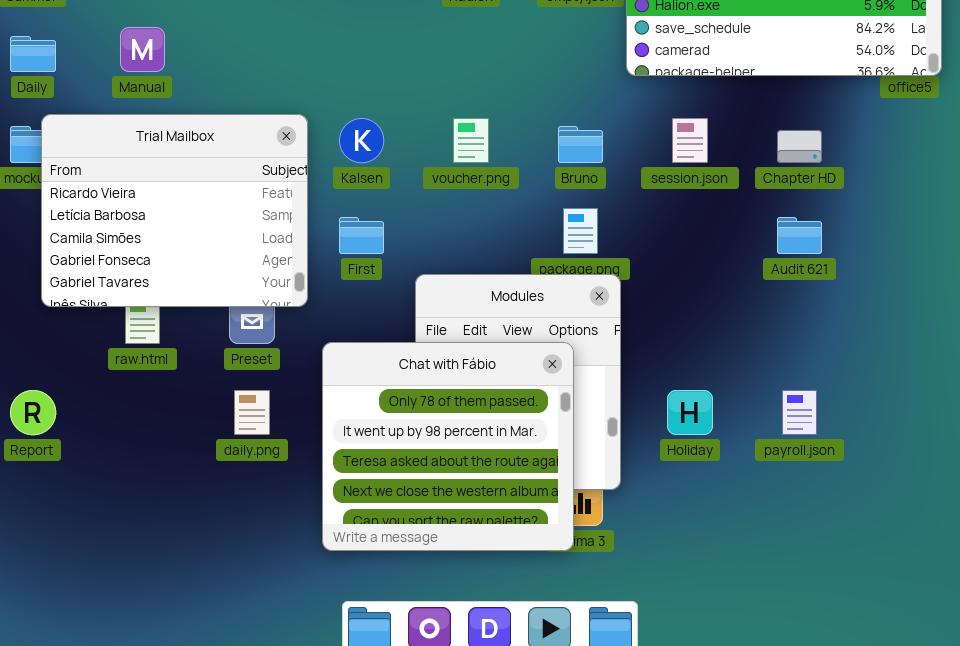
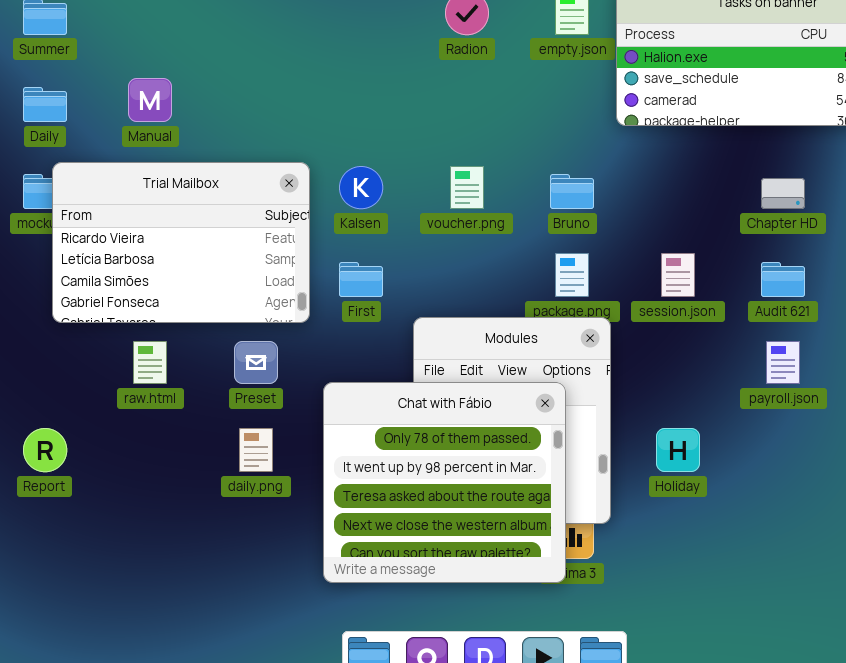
Trial Mailbox: [41,114,308,307] -> [52,162,310,323], resized
session.json: [672,118,708,163] -> [661,253,695,297], moved
payroll.json: [782,390,817,435] -> [766,341,800,384], moved

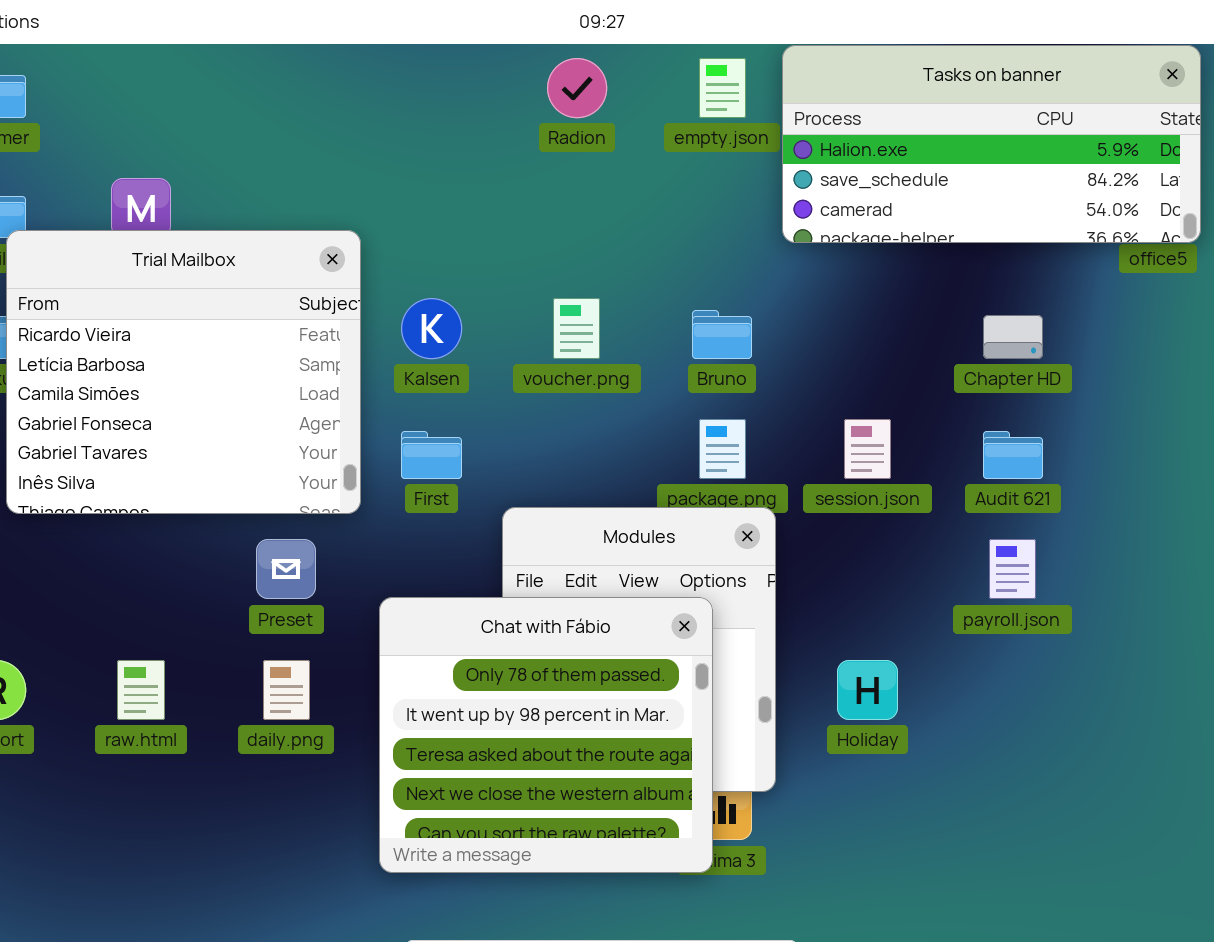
Trial Mailbox: [52,162,310,323] -> [6,230,361,514], resized
raw.html: [133,341,167,384] -> [117,660,165,720], moved

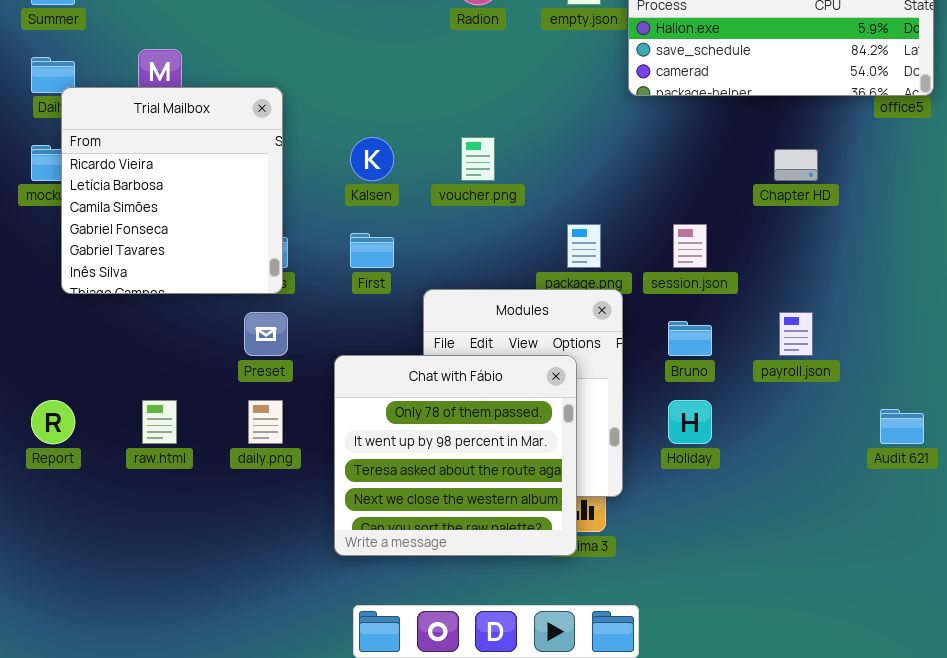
Trial Mailbox: [6,230,361,514] -> [61,87,283,294], resized
Bruno: [692,310,752,359] -> [668,321,712,356], moved
Audit 621: [983,431,1043,479] -> [880,409,924,444], moved

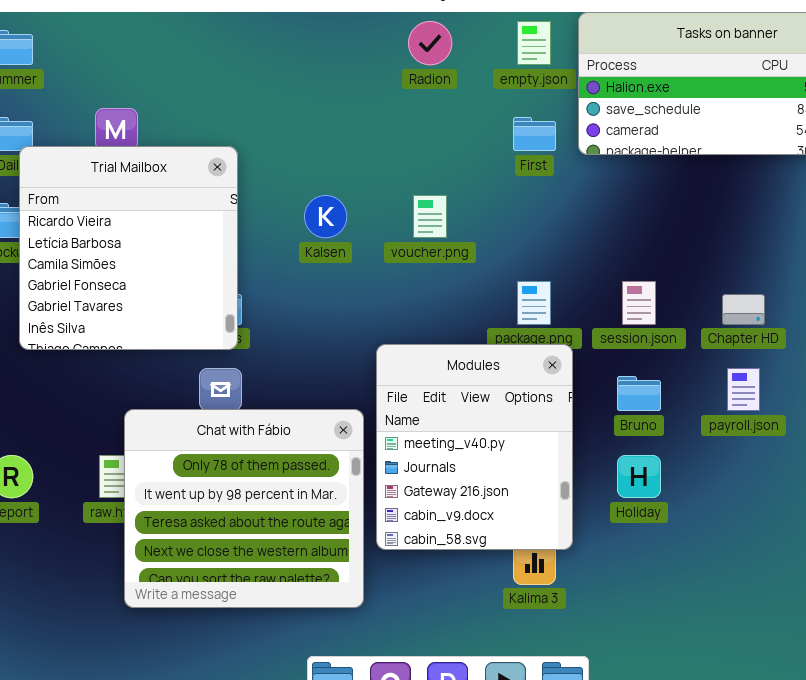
Chapter HD: [774,149,818,181] -> [722,294,765,325], moved
First: [350,233,394,268] -> [513,117,556,151], moved
Chat with Fábio: [334,355,577,556] -> [124,409,364,608], moved

